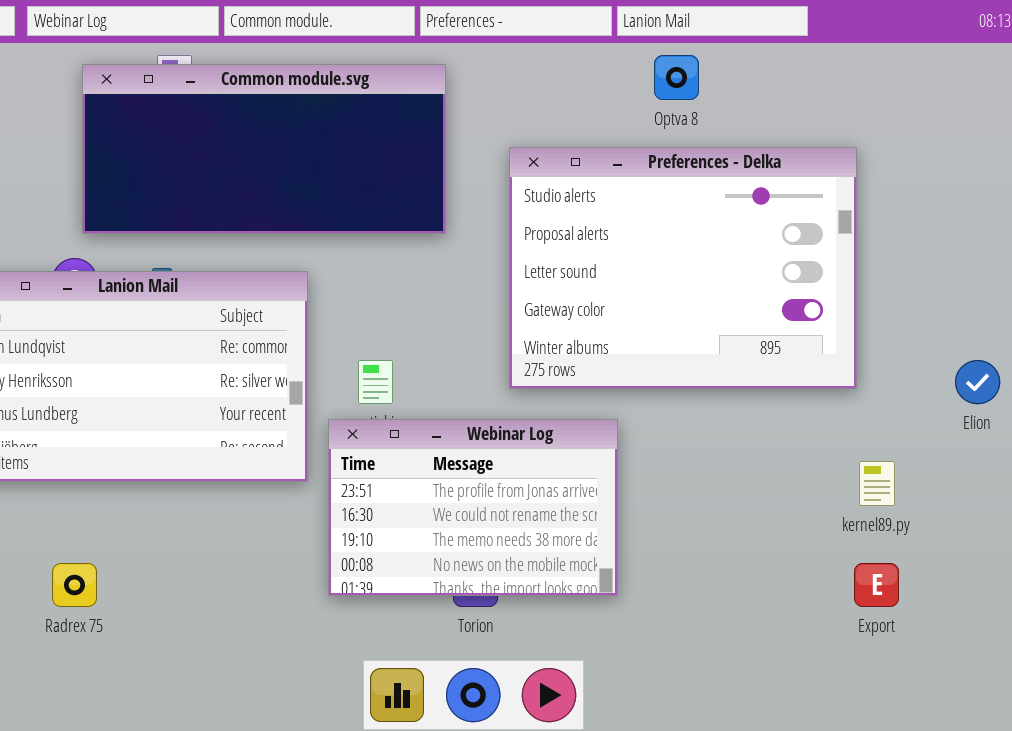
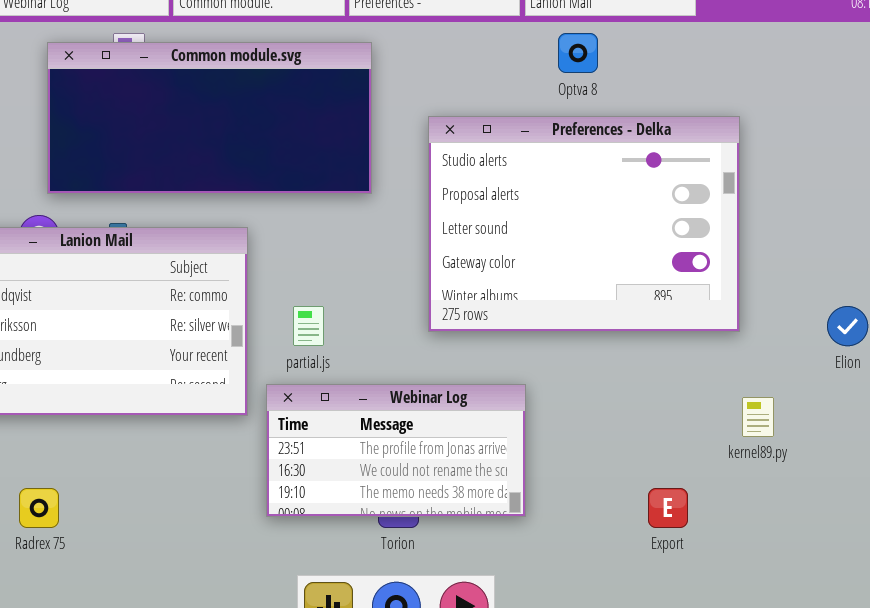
Webinar Log: [328,419,618,596] -> [266,384,526,517], resized
Export: [854,563,899,607] -> [648,488,688,528], moved

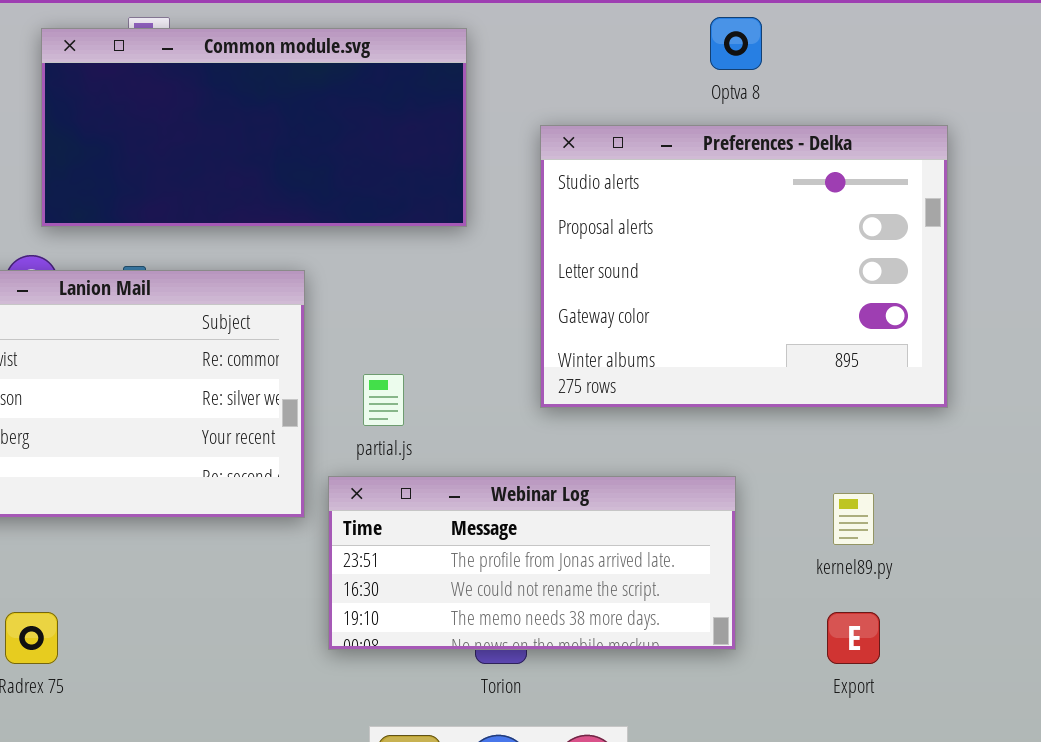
Webinar Log: [266,384,526,517] -> [328,476,736,650], resized
kernel89.py: [742,397,774,437] -> [833,493,874,545], moved

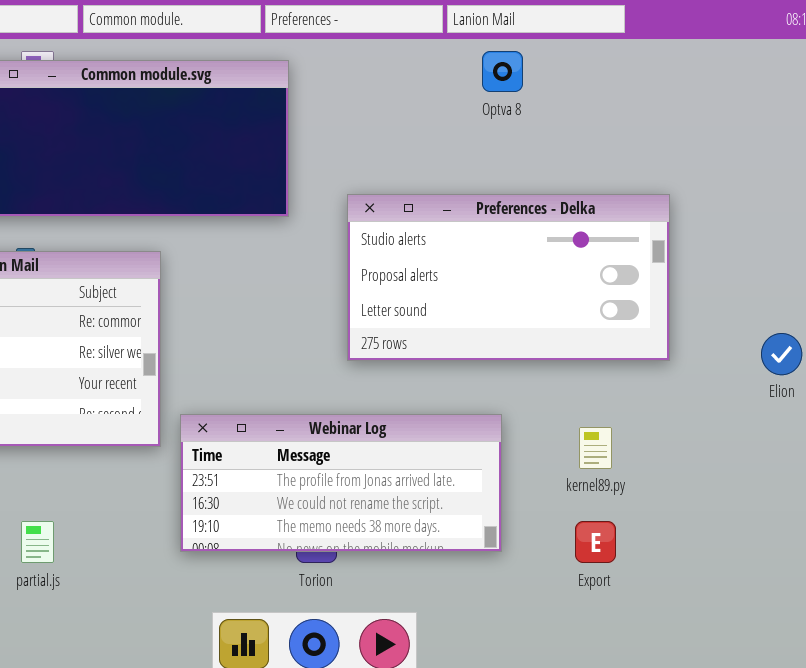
Preferences - Delka: [540,125,948,408] -> [347,194,670,361], resized
partial.js: [363,374,404,426] -> [21,521,54,563], moved

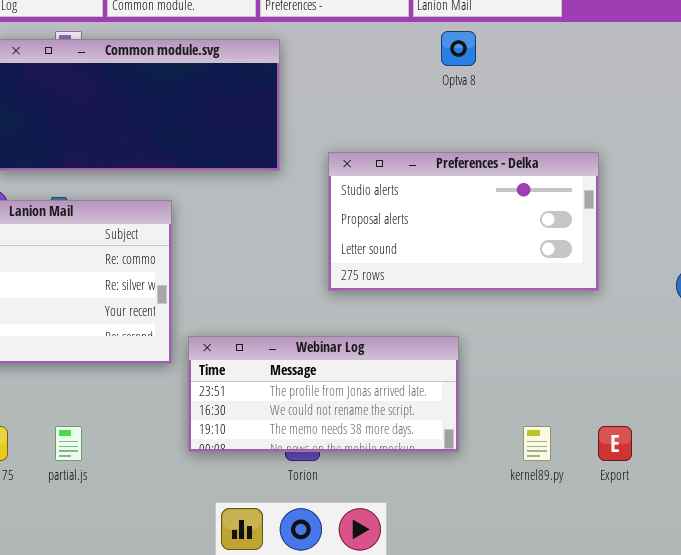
kernel89.py: [579,427,612,469] -> [523,426,551,461], moved
Export: [575,521,616,563] -> [598,426,632,461], moved

